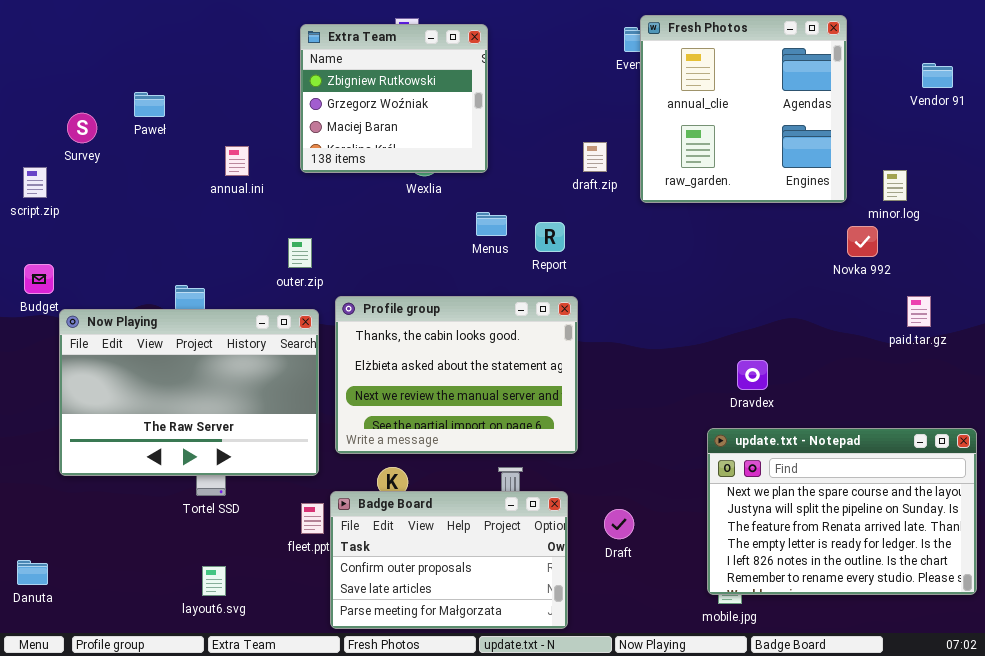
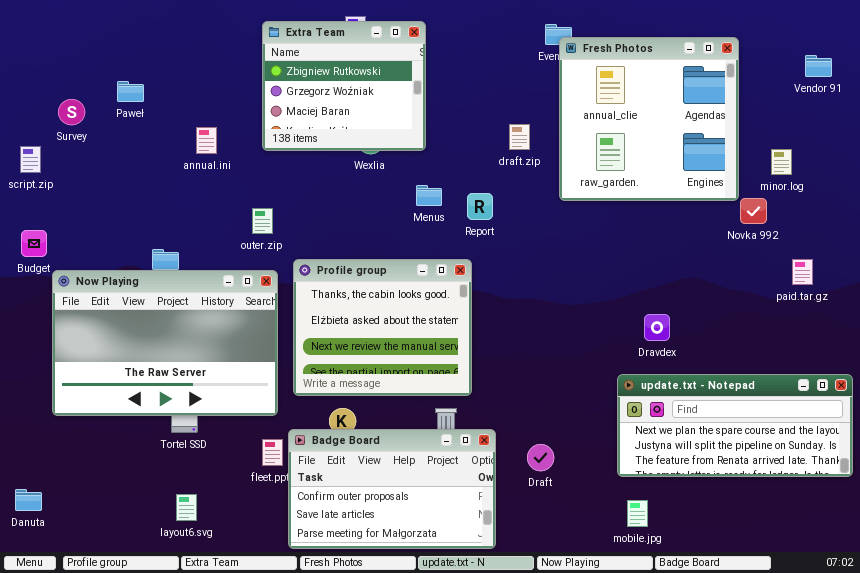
Fresh Photos: [640,15,847,203] -> [559,37,739,201], moved
Profile group: [335,296,578,454] -> [293,259,472,396], resized
update.txt - Notepad: [707,428,977,595] -> [617,374,853,477], resized

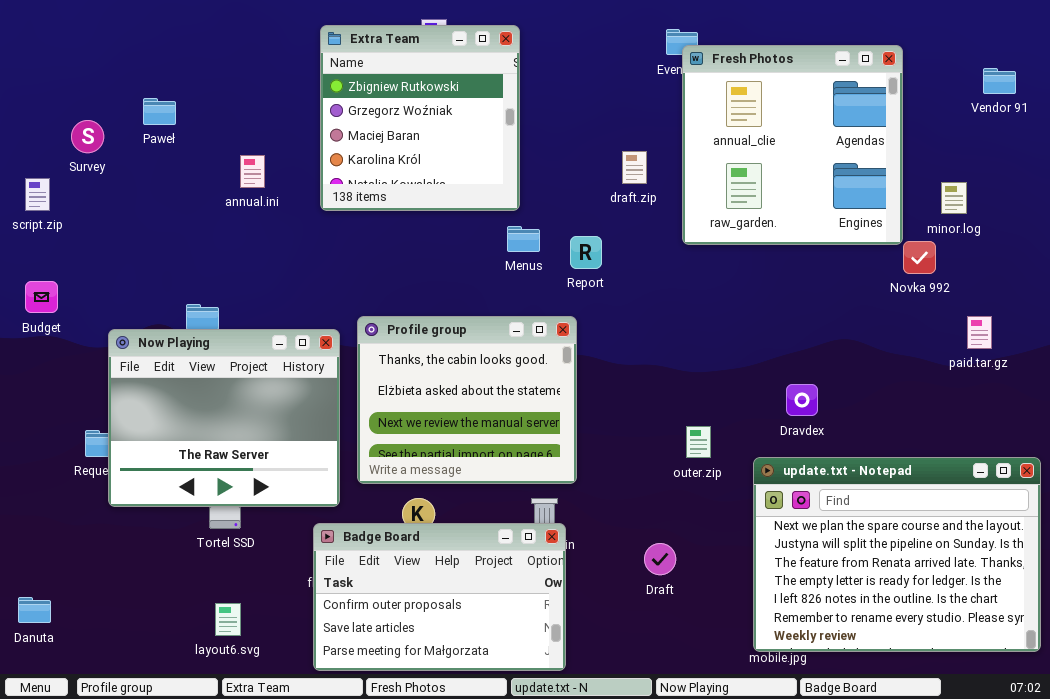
Extra Team: [262,21,426,151] -> [320,25,520,211], resized
outer.zip: [252,208,273,234] -> [686,426,711,458], moved
Now Playing: [52,270,278,416] -> [108,329,340,507], resized
update.txt - Notepad: [617,374,853,477] -> [753,457,1041,652], resized
Badge Board: [288,429,496,549] -> [313,523,566,671], moved

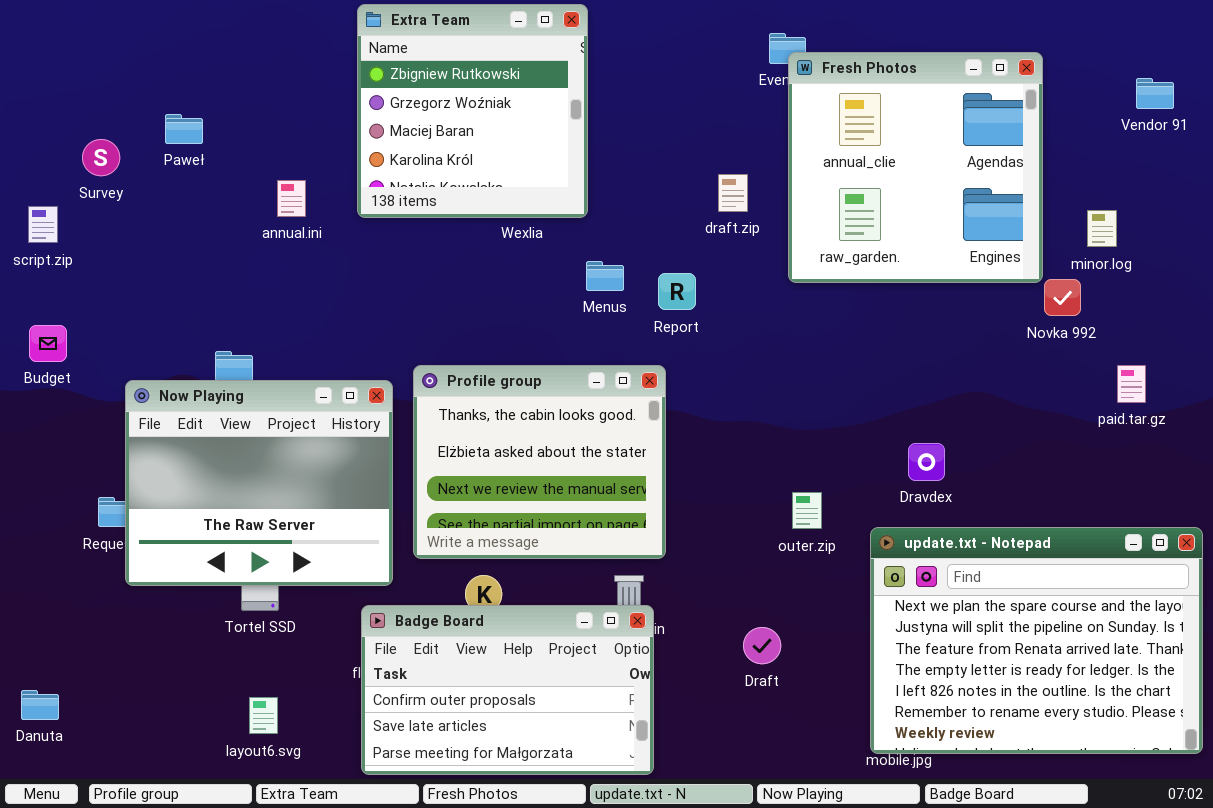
Extra Team: [320,25,520,211] -> [357,4,588,218], moved

